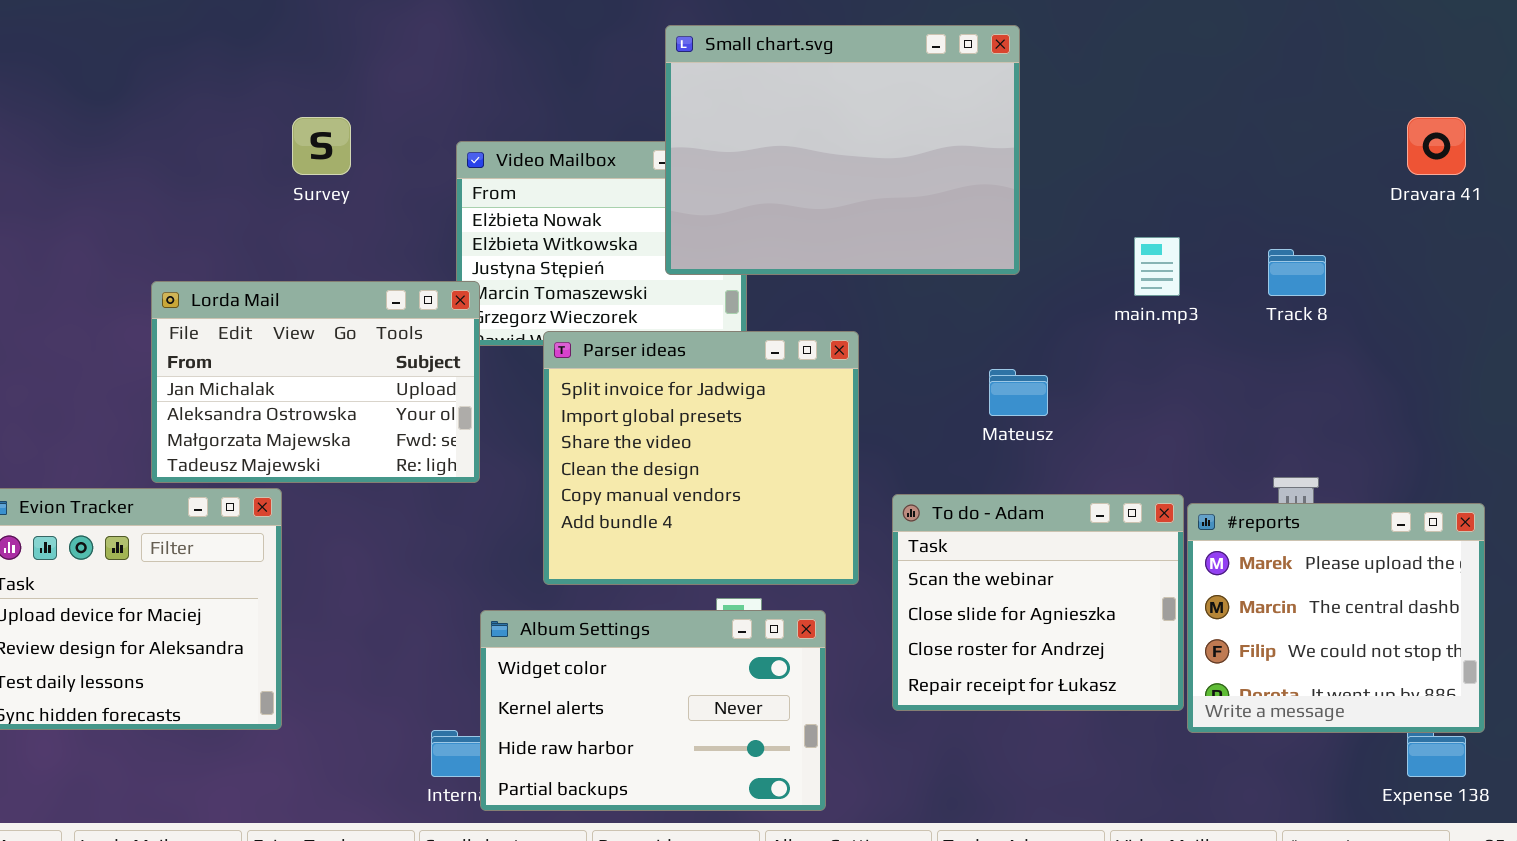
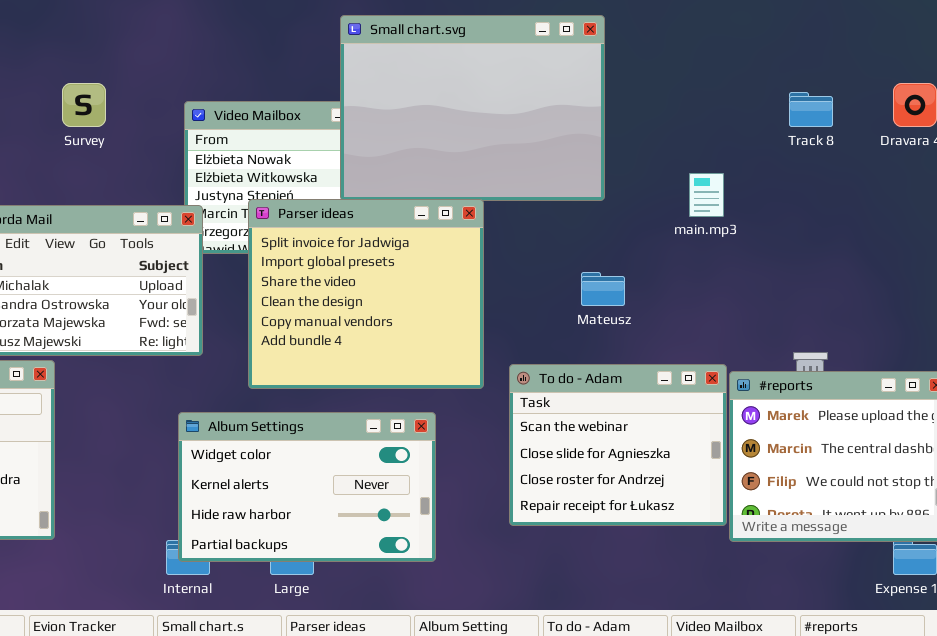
Track 8: [1268,249,1326,296] -> [789,92,833,127], moved
Parser ideas: [543,331,859,585] -> [248,199,484,389], moved
Album Settings: [480,610,826,811] -> [178,412,436,562], moved

